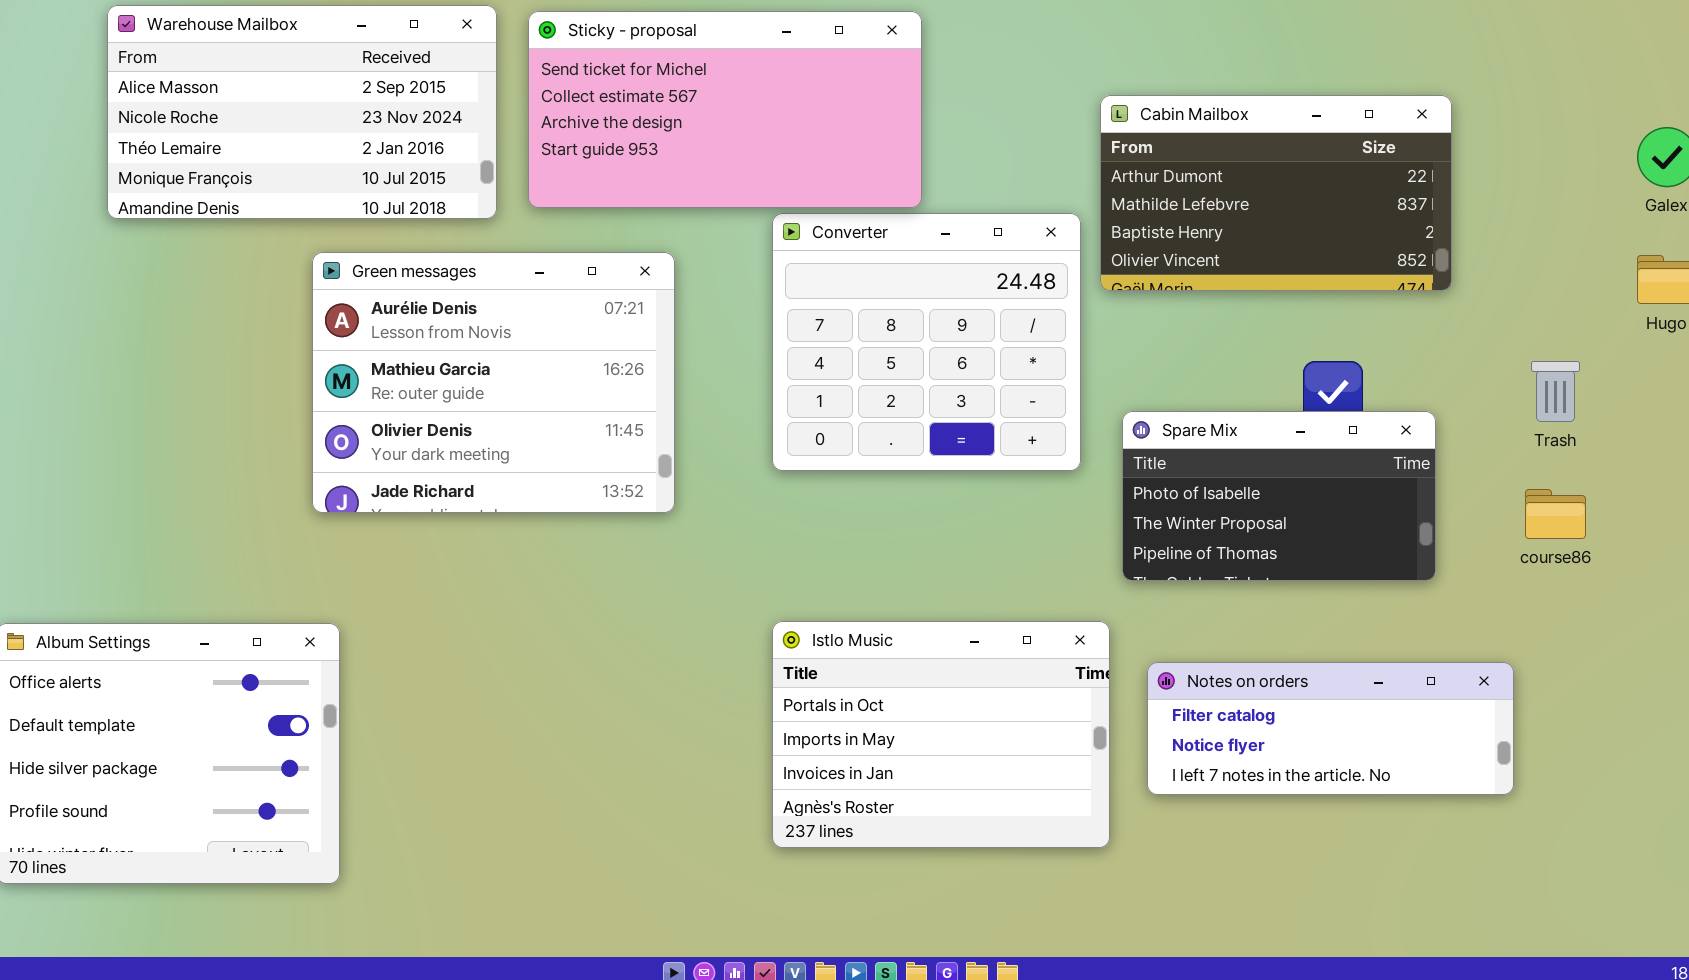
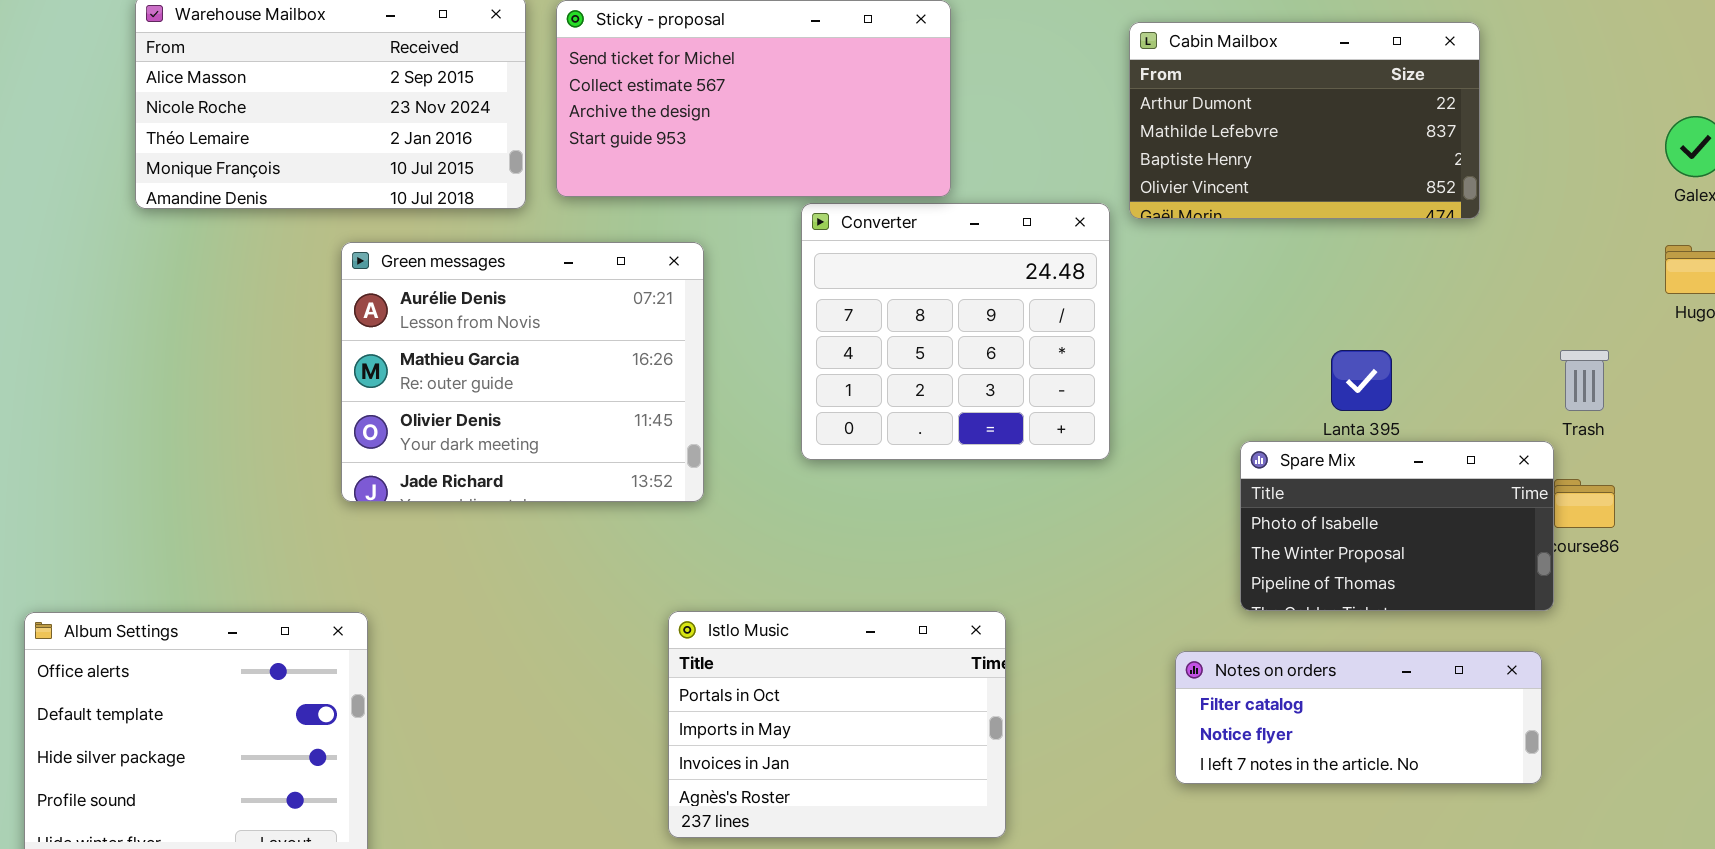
Cabin Mailbox: [1100,95,1452,291] -> [1129,22,1480,219], moved
Spare Mix: [1122,411,1436,581] -> [1240,441,1554,611], moved
Istlo Music: [772,621,1110,848] -> [668,611,1006,838], moved

